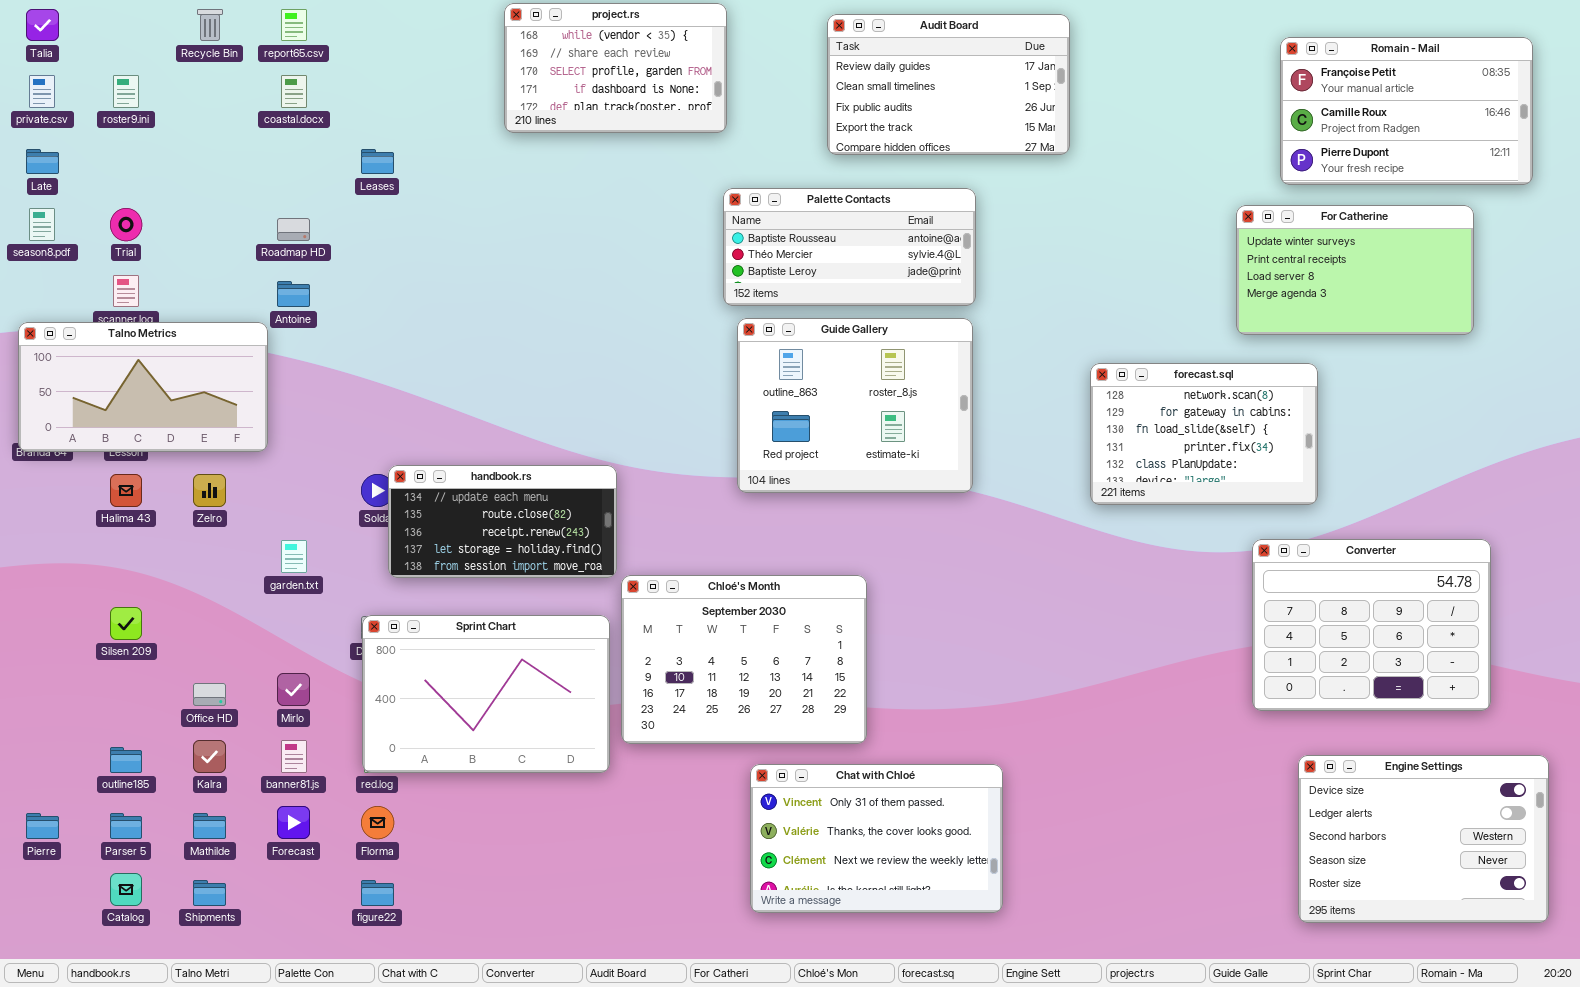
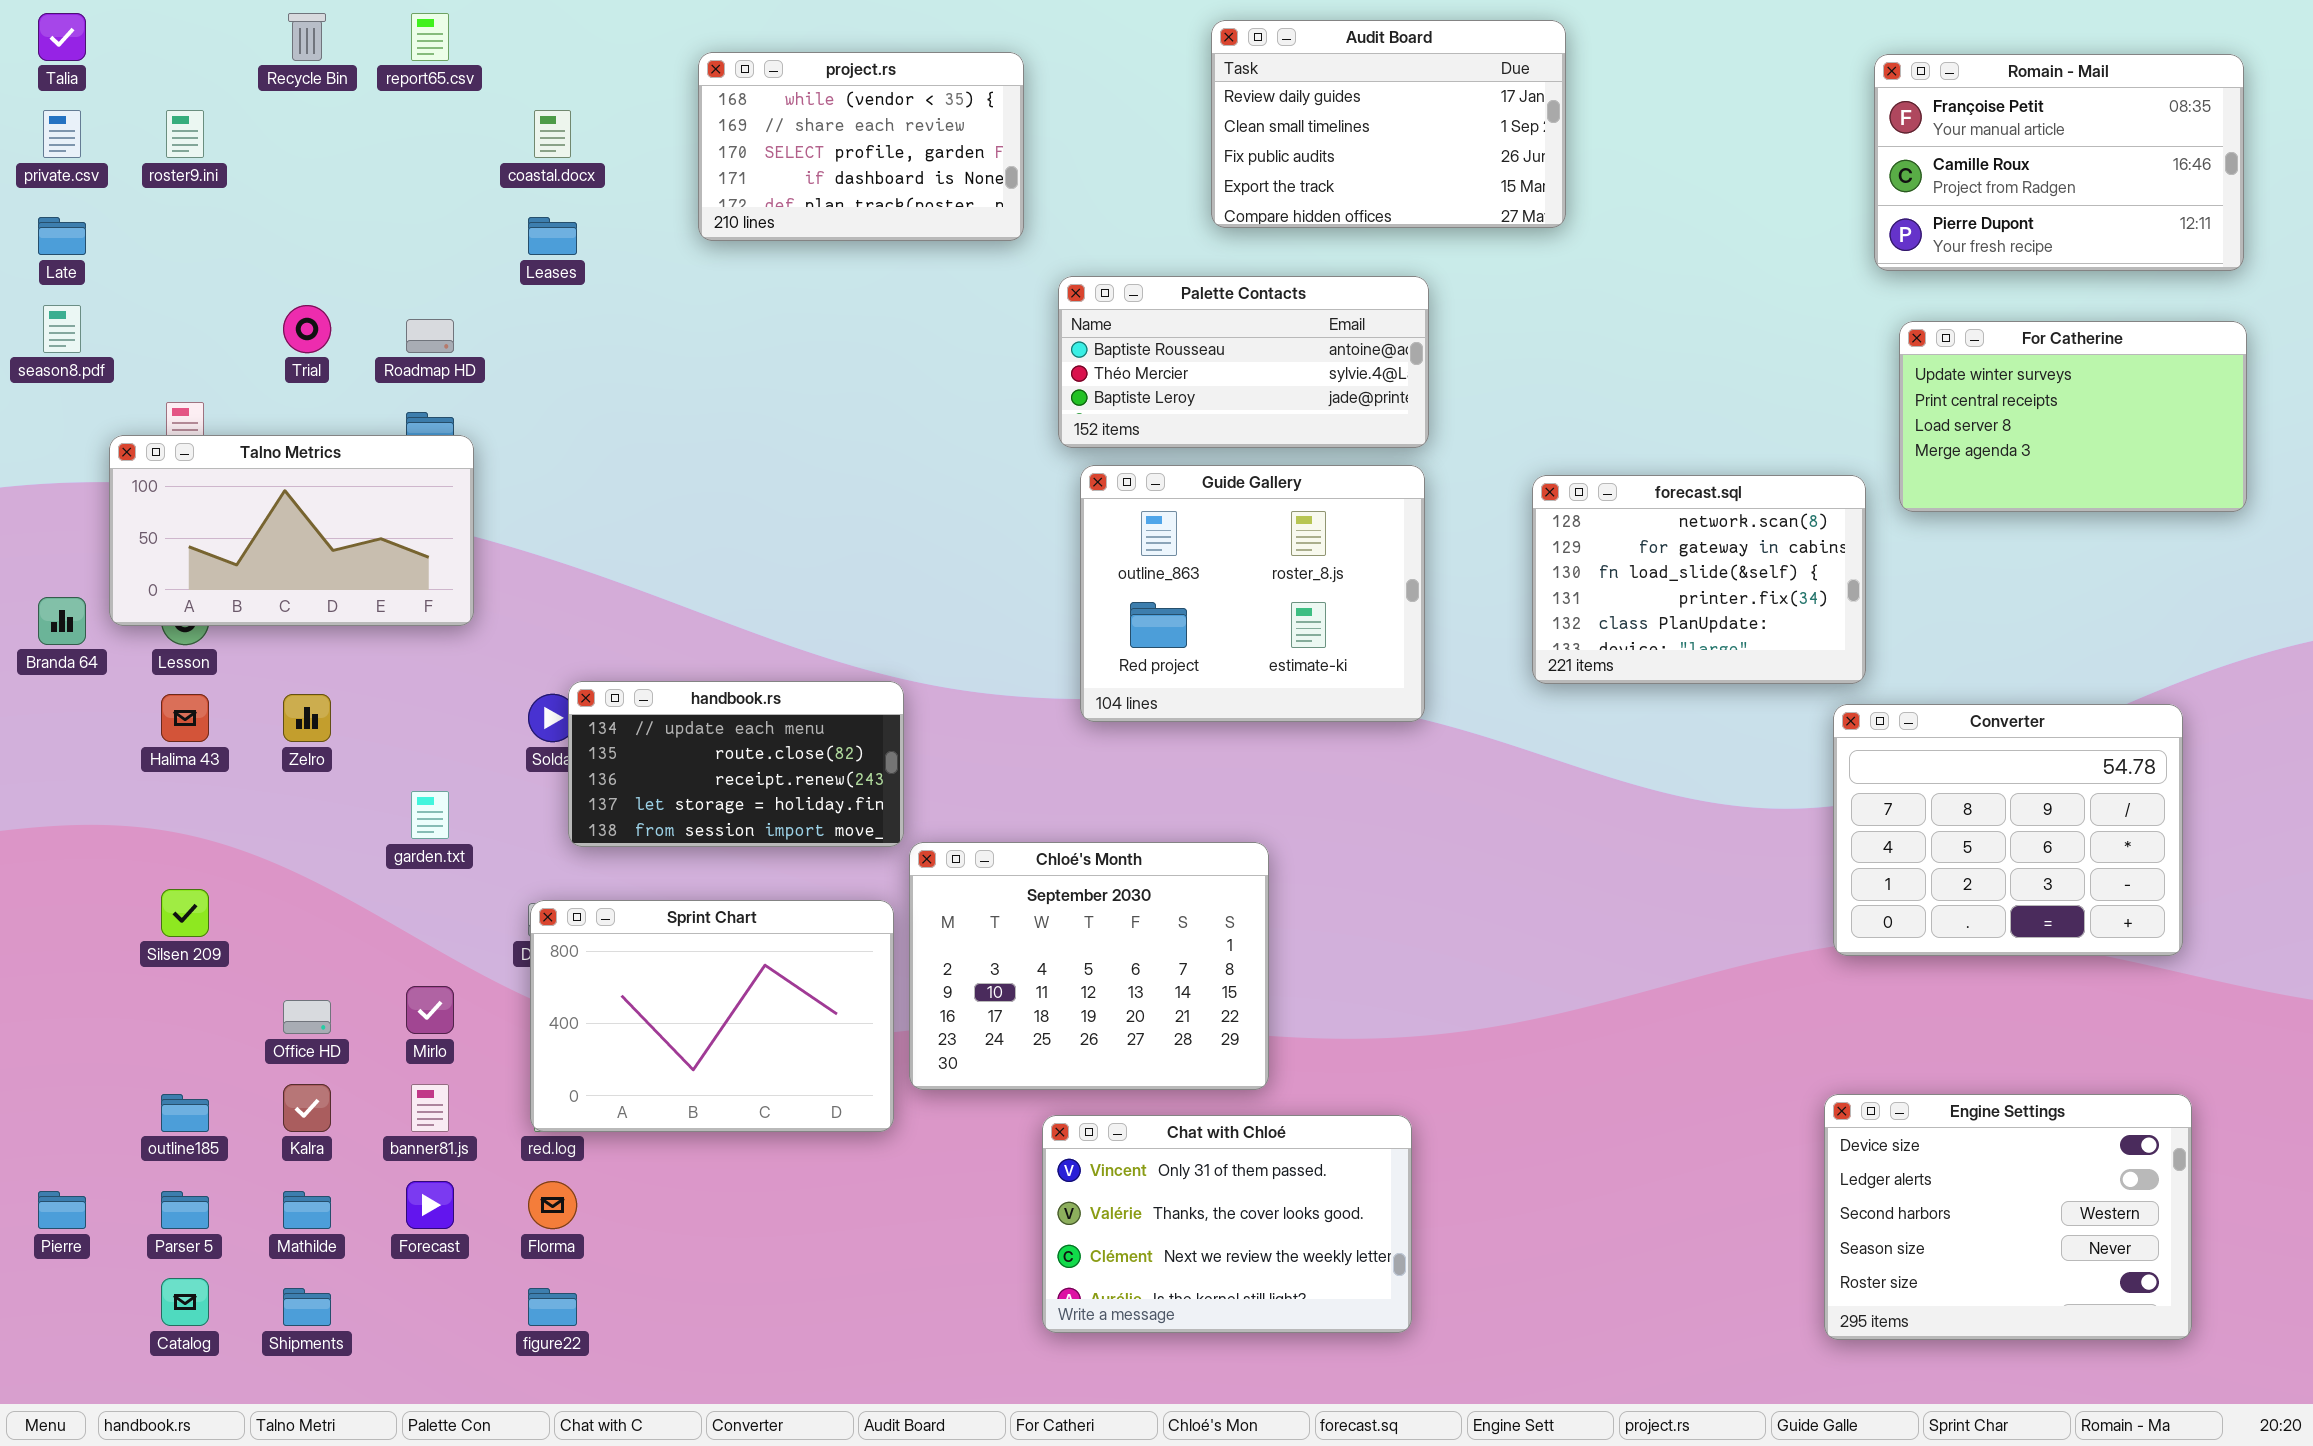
project.rs: [504,3,727,133] -> [698,52,1024,241], moved
coastal.docx: [281,75,307,108] -> [534,110,571,158], moved
For Catherine: [1236,205,1474,335] -> [1899,321,2247,512], moved
Trial: [110,208,142,241] -> [283,305,331,353], moved
Talno Metrics: [18,322,268,452] -> [109,435,474,626], moved
forecast.sql: [1090,363,1318,505] -> [1532,475,1866,684], moved
Converter: [1252,539,1491,711] -> [1833,704,2183,956], moved
Engine Settings: [1298,755,1549,923] -> [1824,1094,2192,1340], moved
Chat with Chloé: [750,764,1003,913] -> [1042,1115,1412,1333], moved

